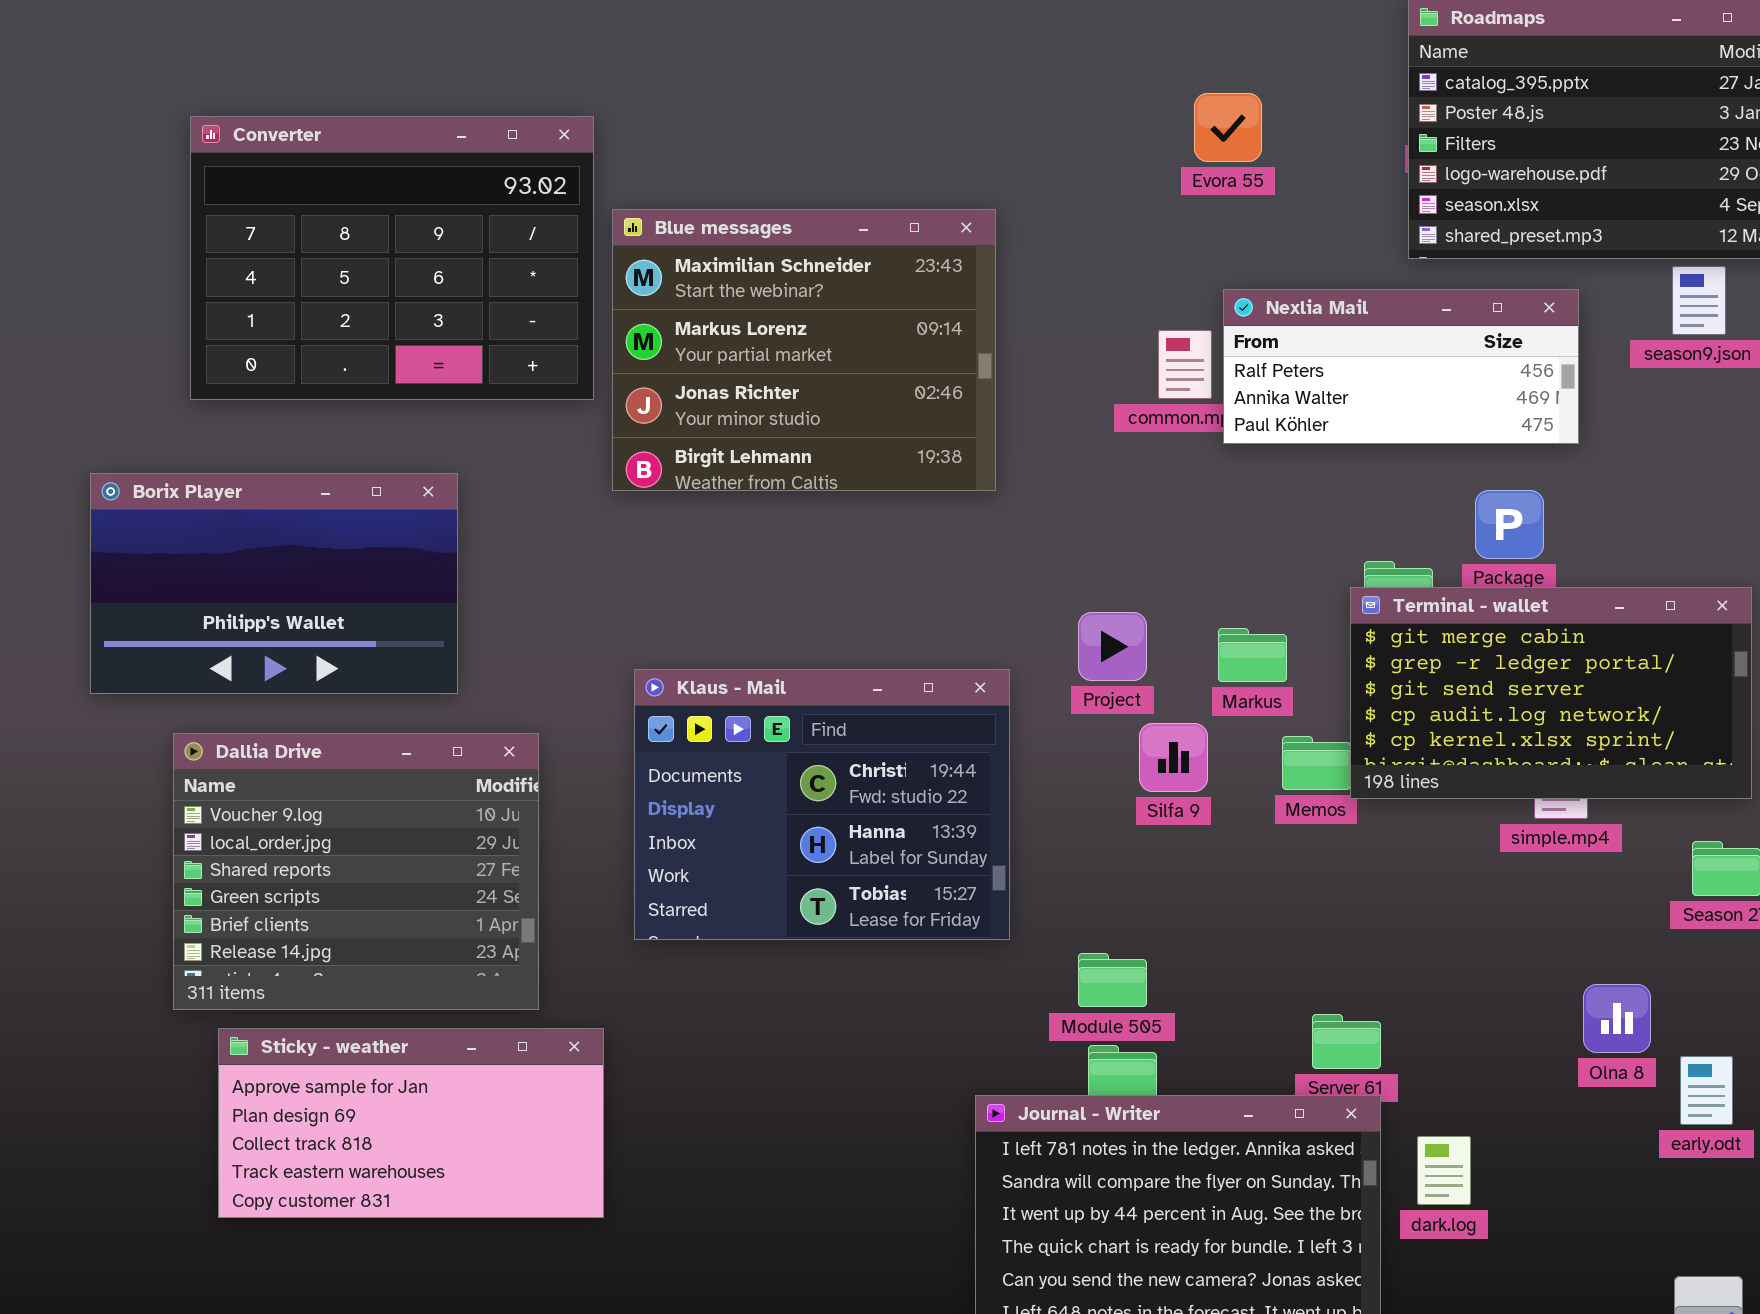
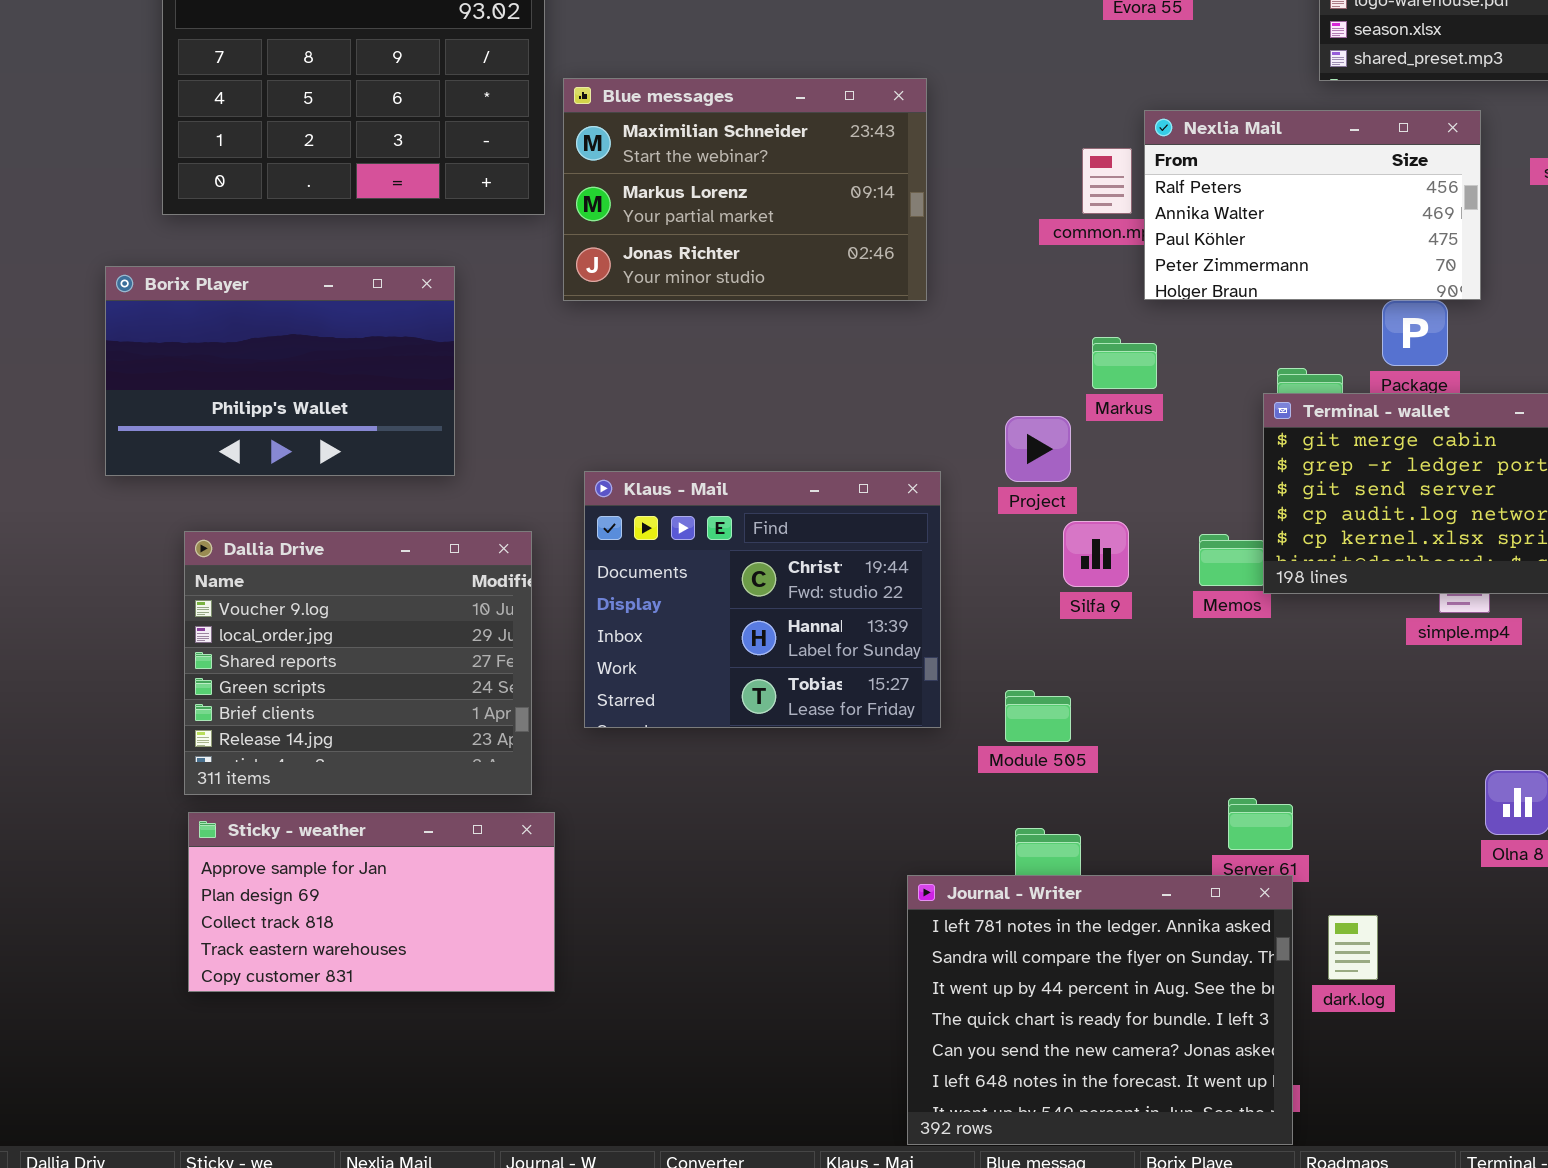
Blue messages: [612,209,996,491] -> [563,78,927,301], resized
Nexlia Mail: [1223,289,1579,444] -> [1144,110,1481,300], resized
Borix Player: [90,473,458,694] -> [105,266,455,476], moved
Markus: [1218,628,1287,682] -> [1092,337,1157,389], moved
Dallia Drive: [173,733,539,1010] -> [184,531,532,795], moved
Module 505: [1078,953,1147,1007] -> [1005,690,1071,742], moved

